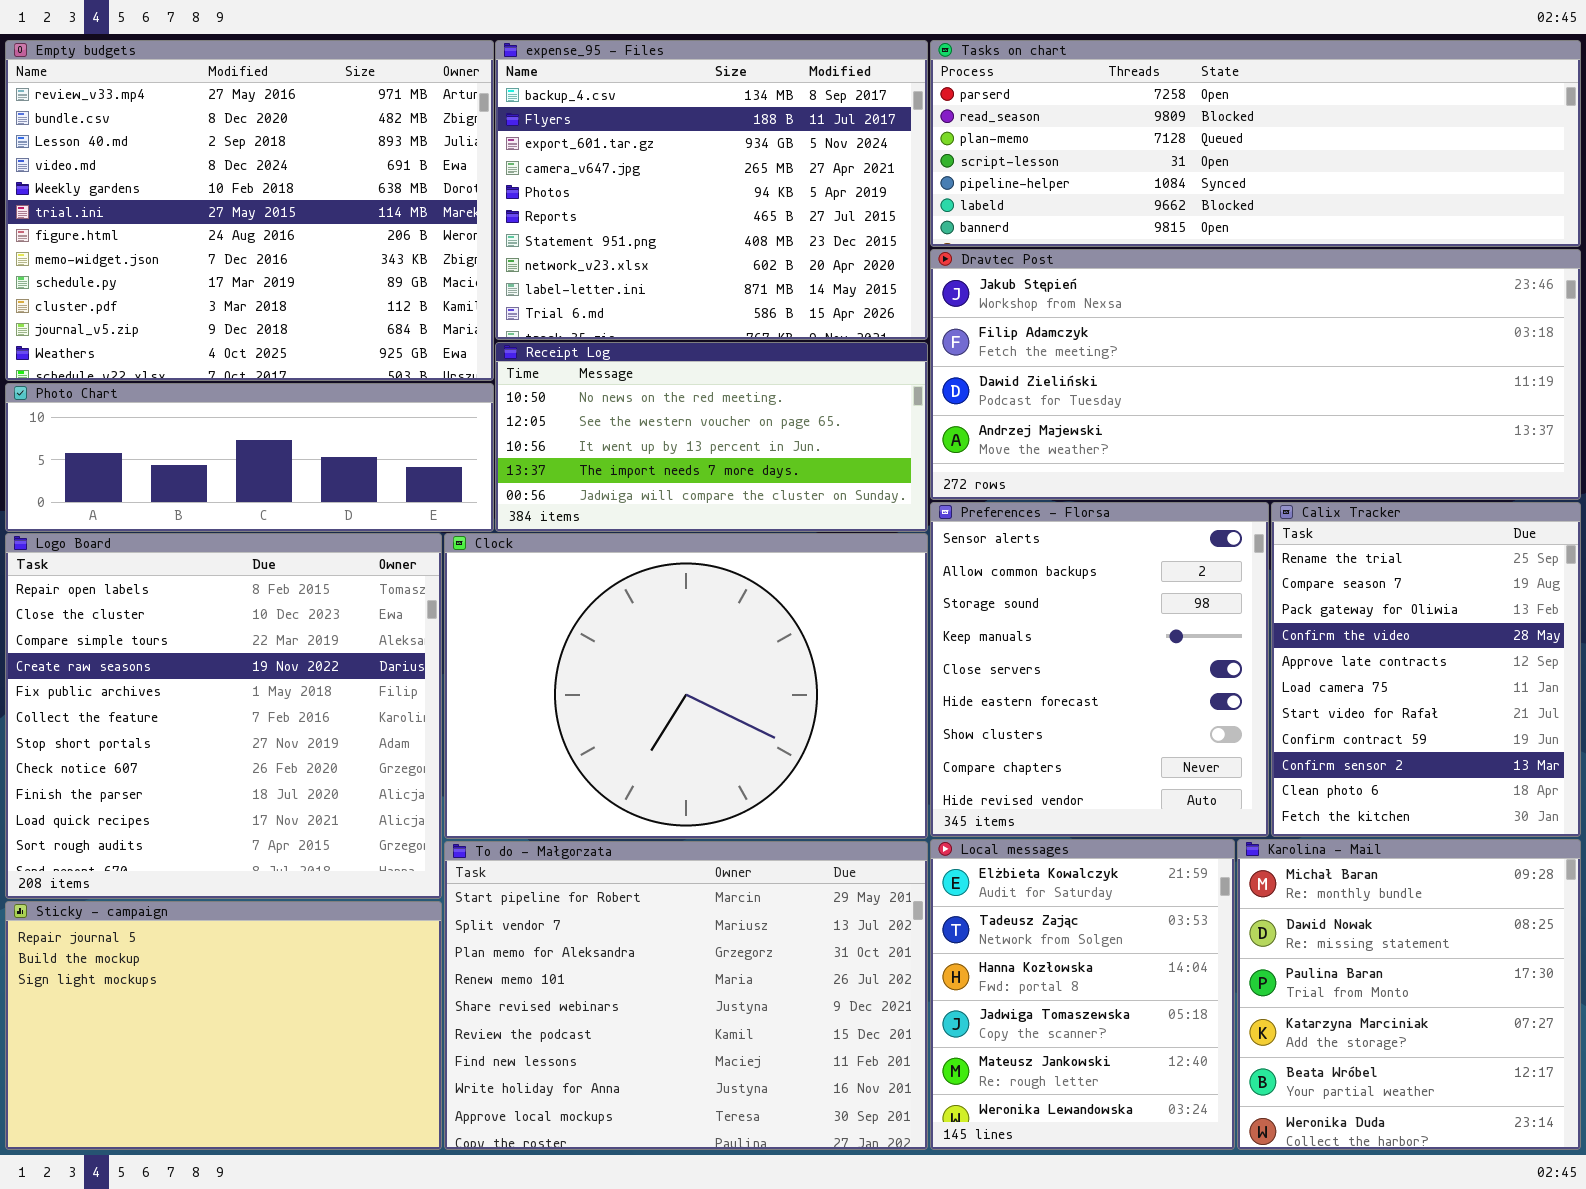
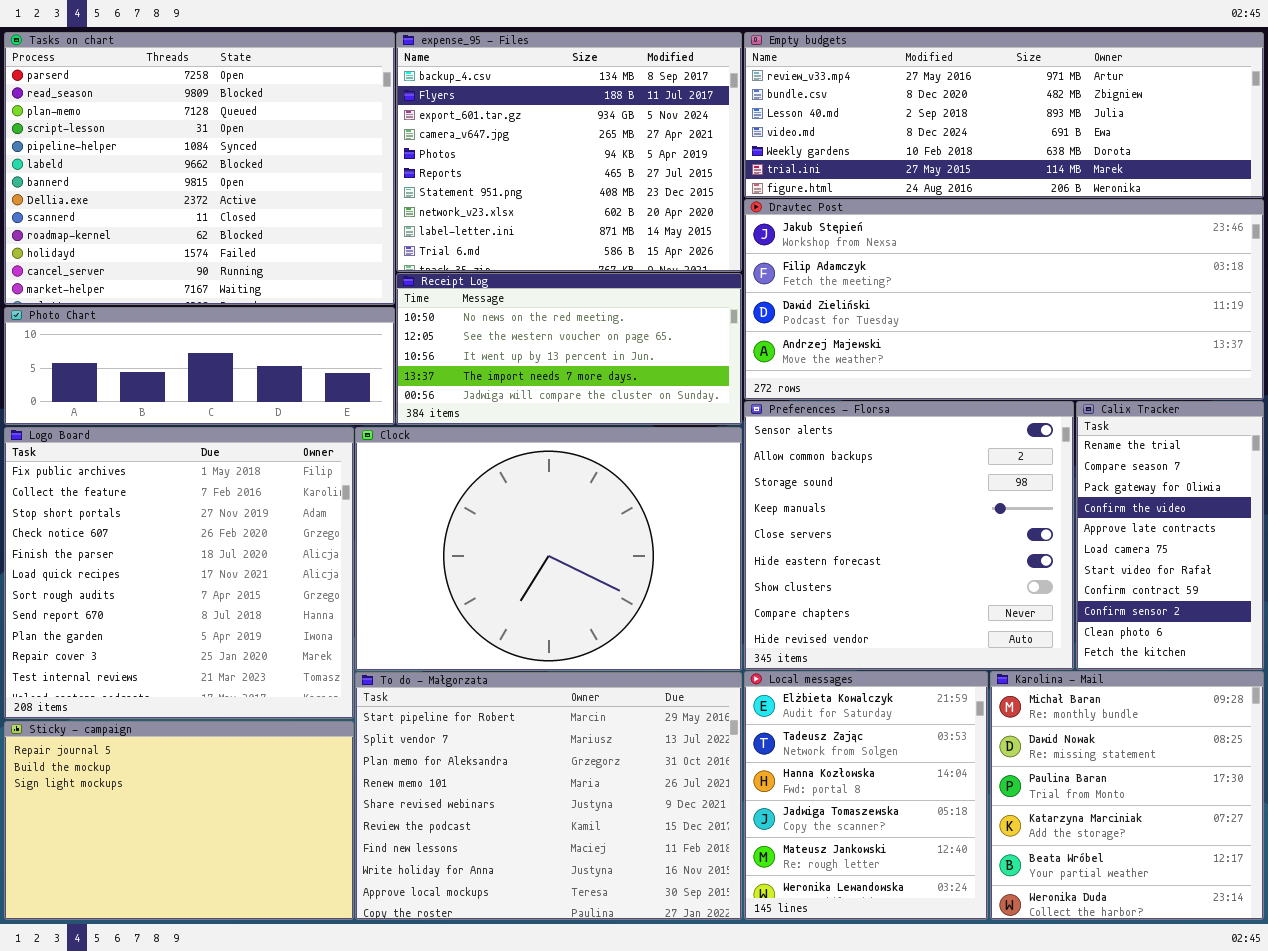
Empty budgets: [5,40,494,381] -> [744,32,1264,198], moved, resized
Tasks on chart: [930,40,1581,247] -> [4,32,395,305], moved, resized
Preferences - Florsa: [930,502,1269,837] -> [744,401,1074,670], resized
Calix Tracker: [1271,502,1581,837] -> [1076,401,1264,670], resized
Logo Board: [5,533,442,899] -> [4,427,354,719], scrolled down 4 rows

